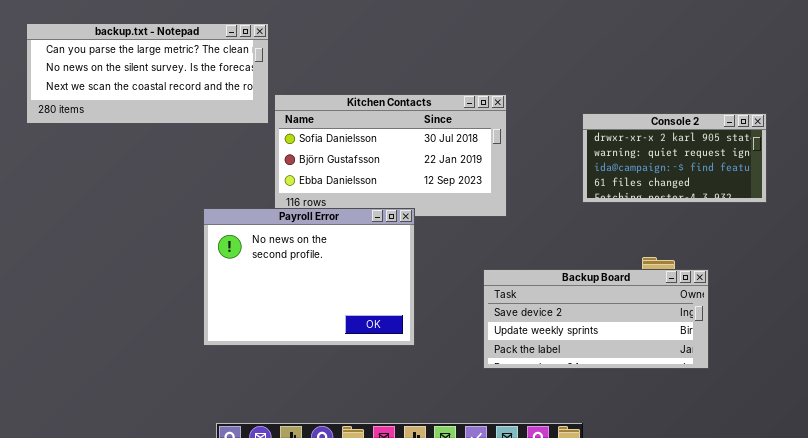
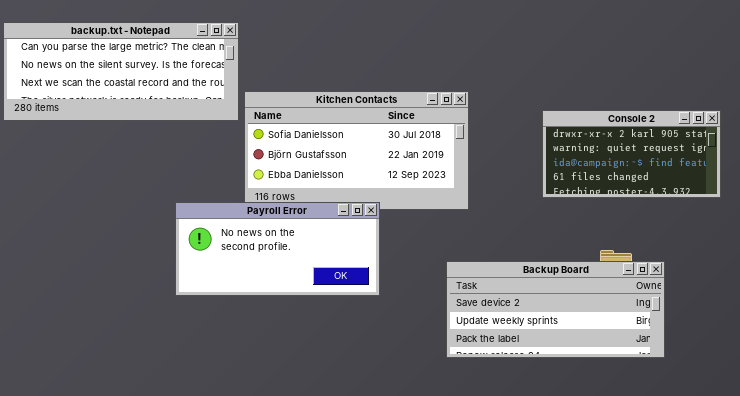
Payroll Error: [203,208,415,346] -> [175,202,380,296], resized

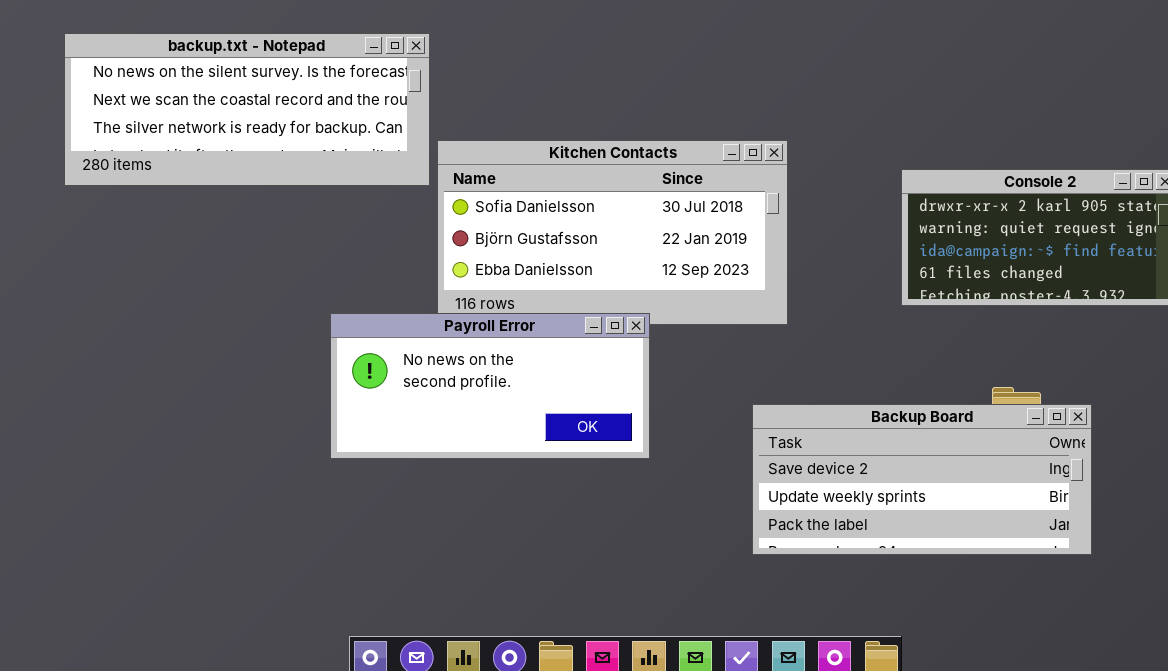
backup.txt - Notepad: [3,22,239,121] -> [64,33,430,186], scrolled down 1 row

